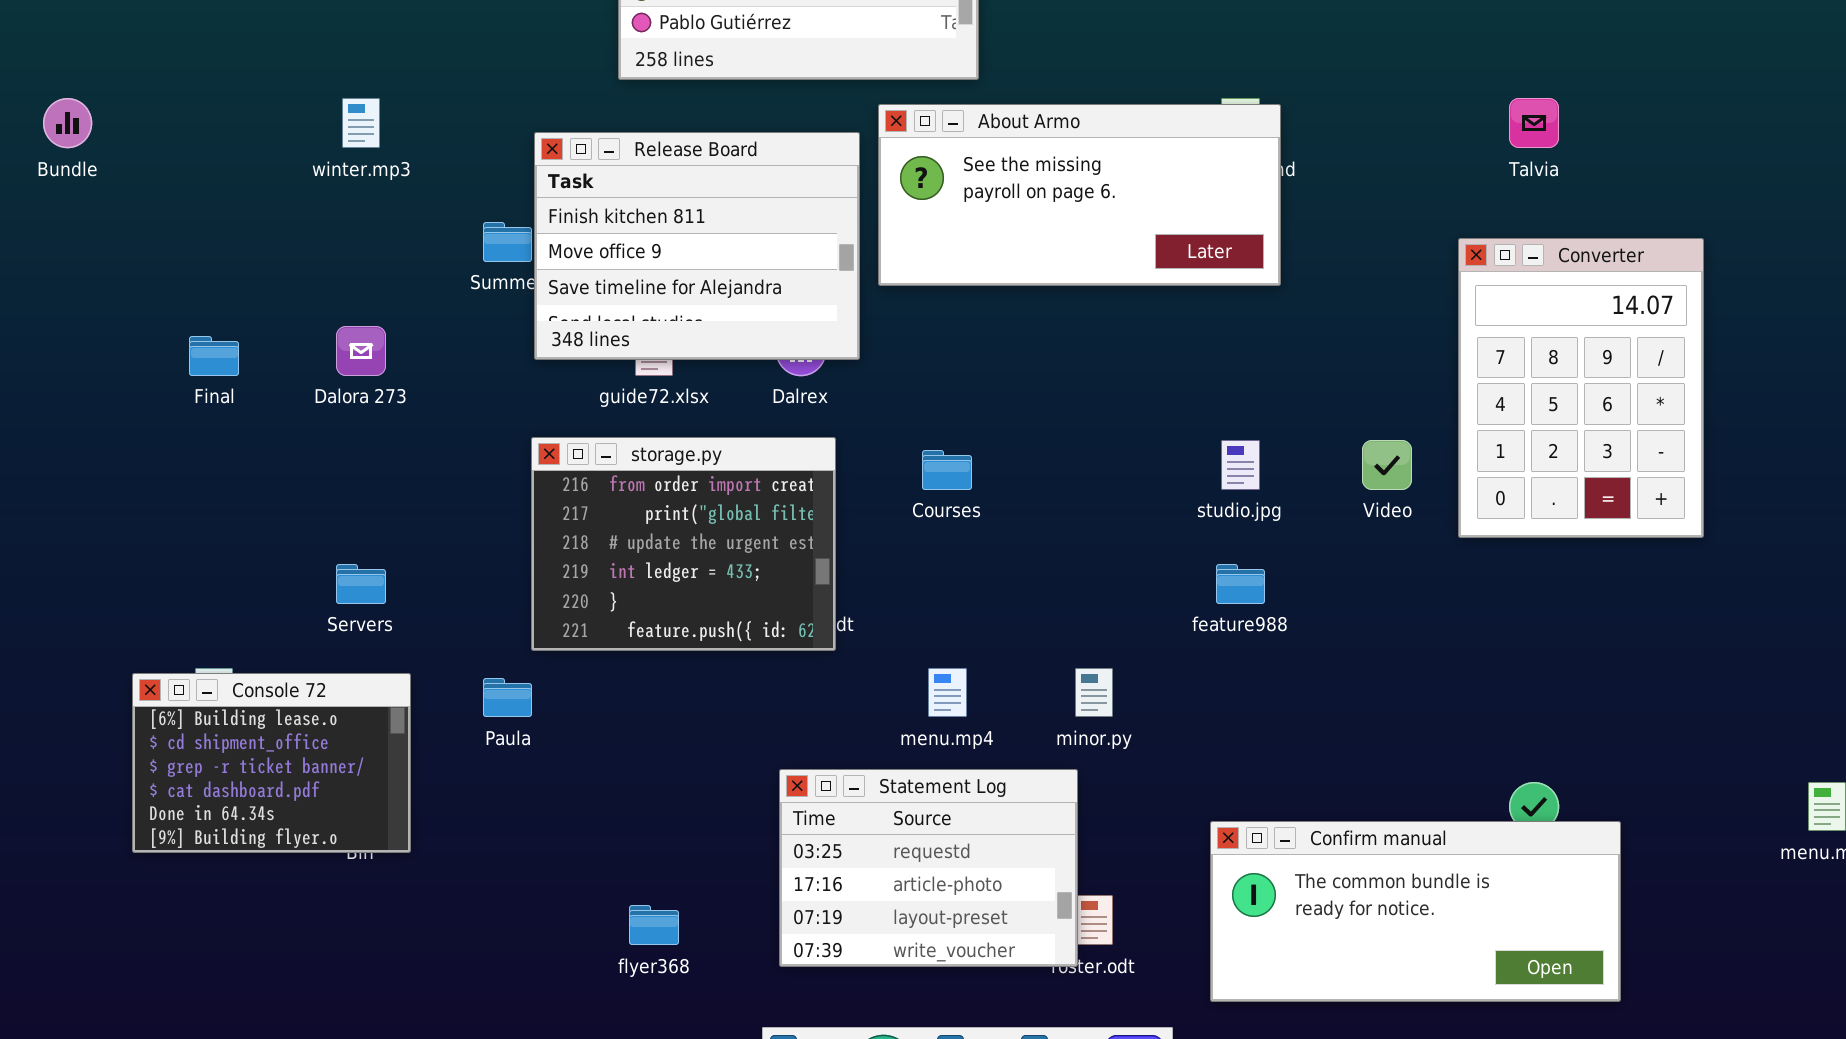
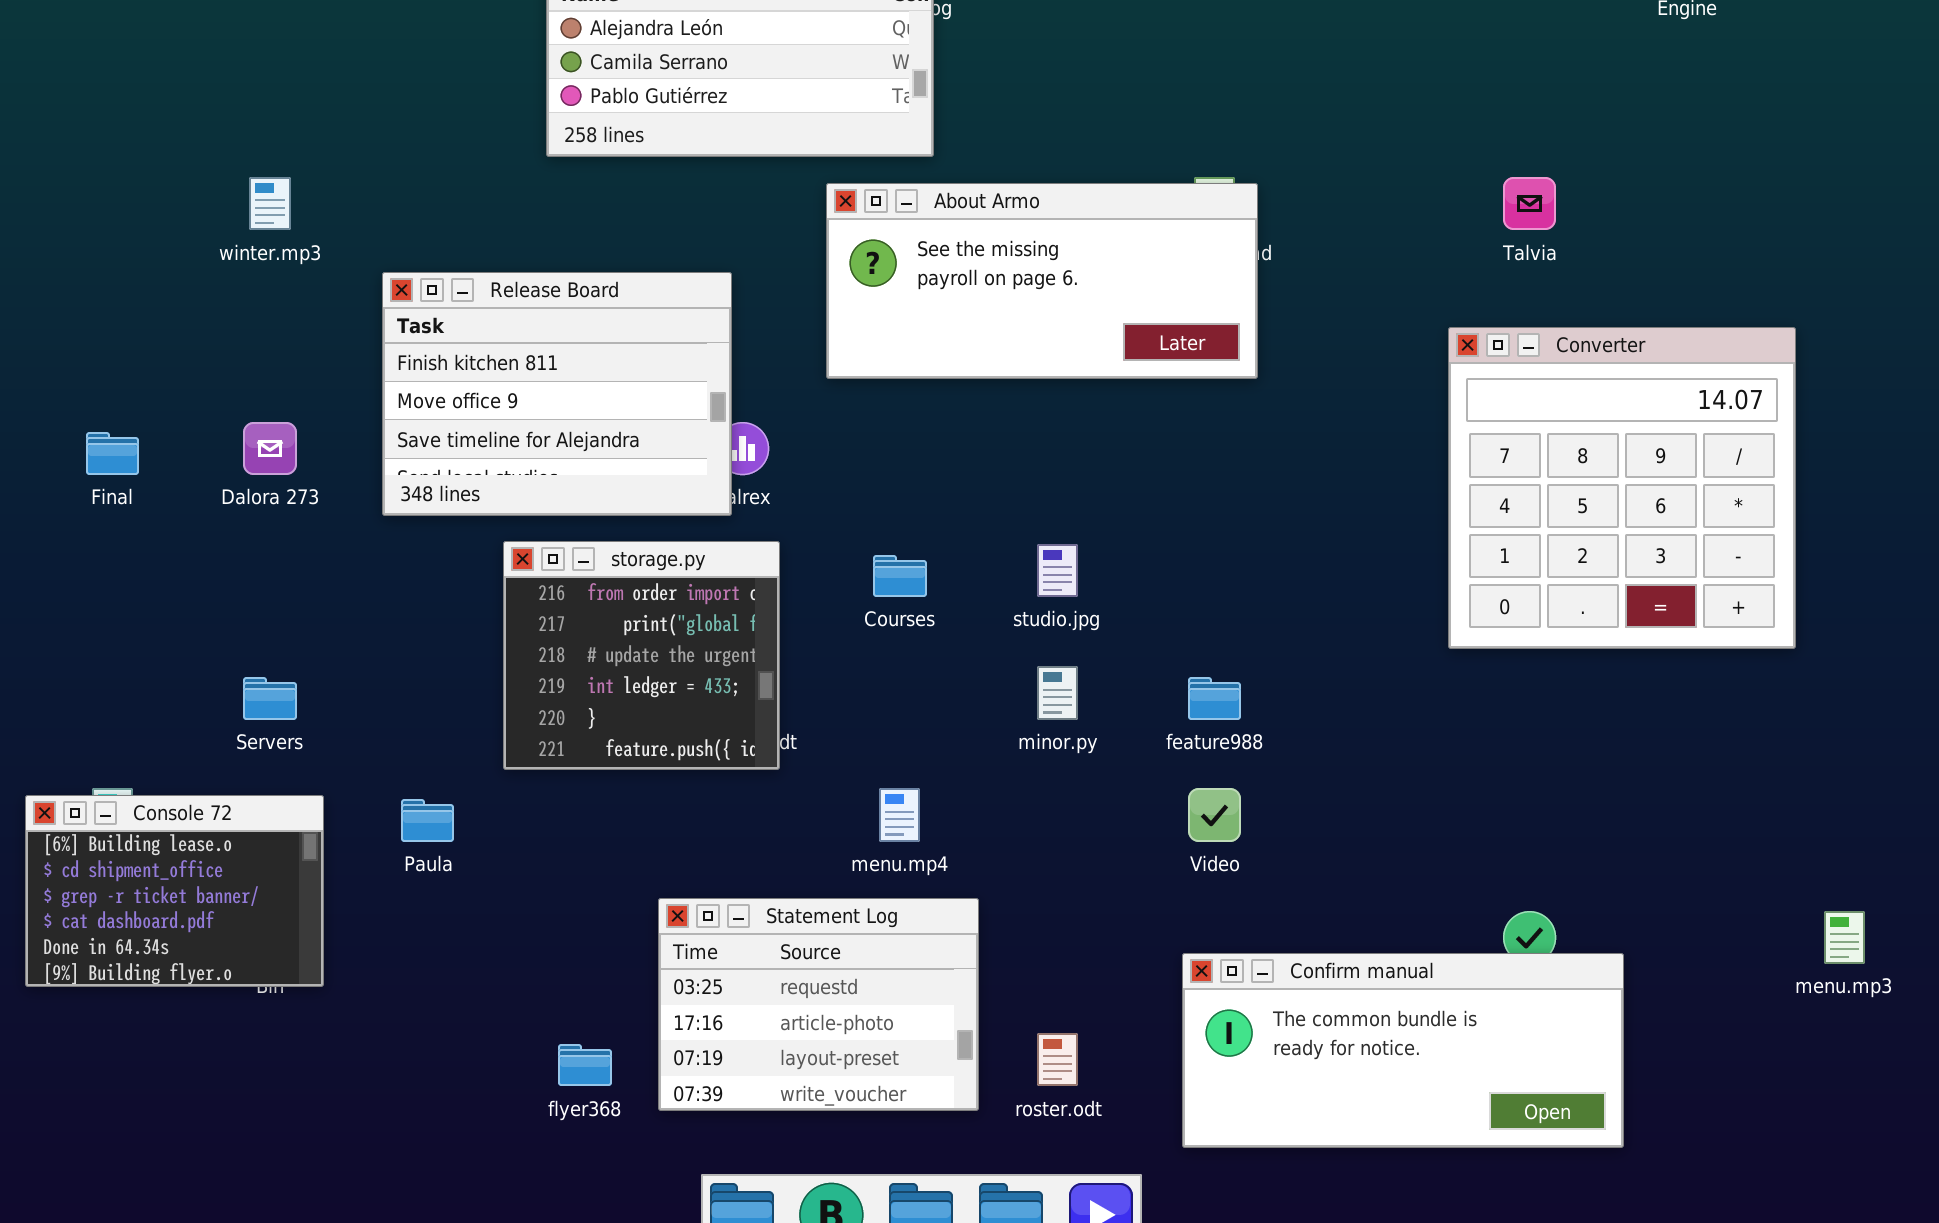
Release Board: [534,132,860,360] -> [382,272,732,516], moved
Converter: [1458,238,1704,538] -> [1448,327,1796,649], resized
storage.py: [531,437,836,651] -> [503,541,780,770], resized
studio.jpg: [1221,440,1260,490] -> [1037,544,1078,597], moved
Video: [1362,440,1412,490] -> [1188,788,1241,842], moved
minor.py: [1075,668,1113,717] -> [1037,666,1078,720], moved
Statement Log: [779,769,1078,967] -> [658,898,979,1111], moved

